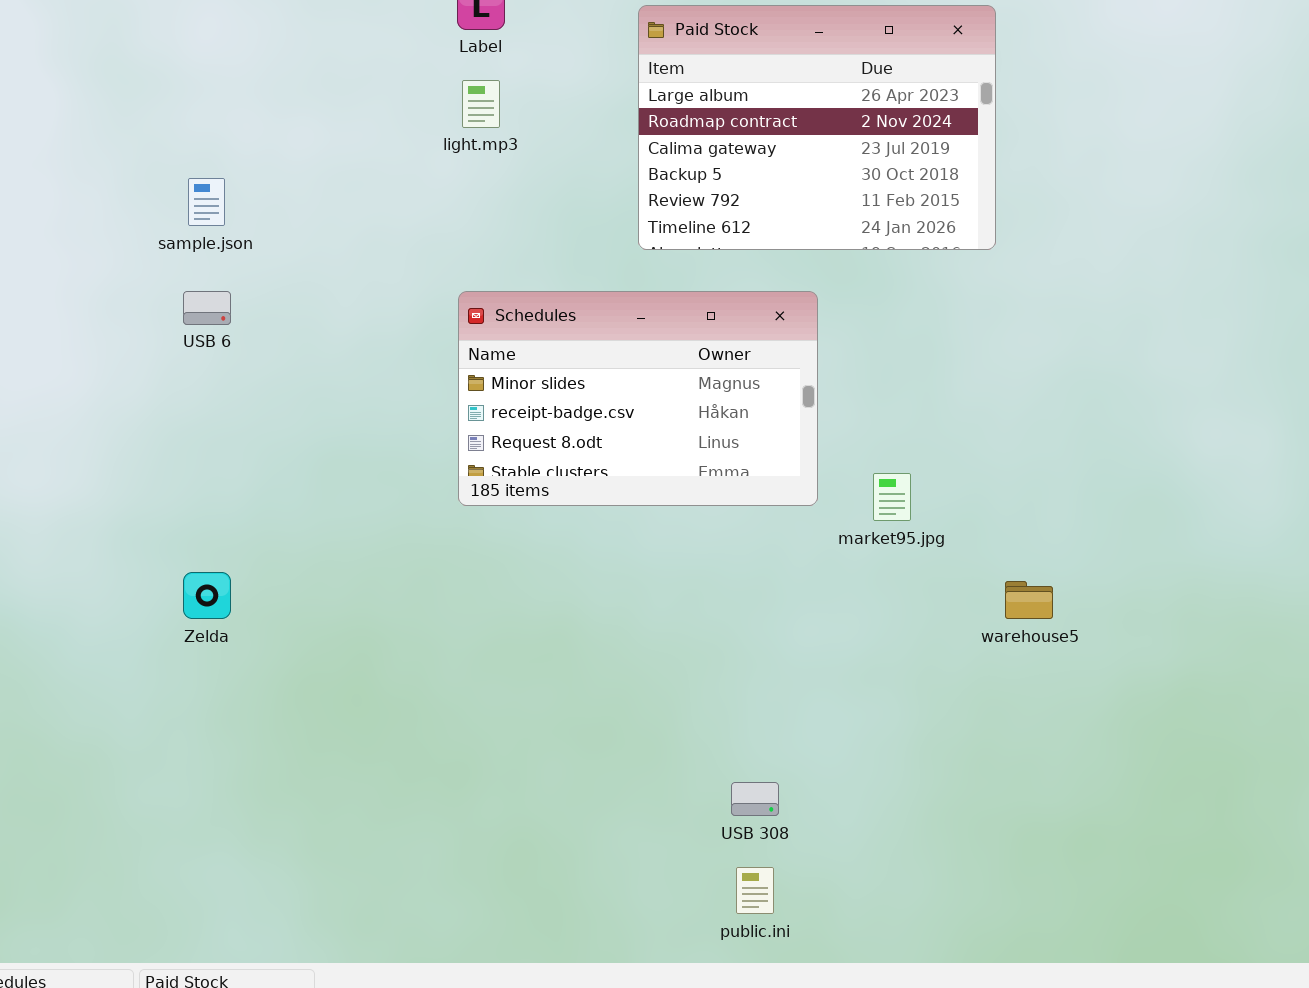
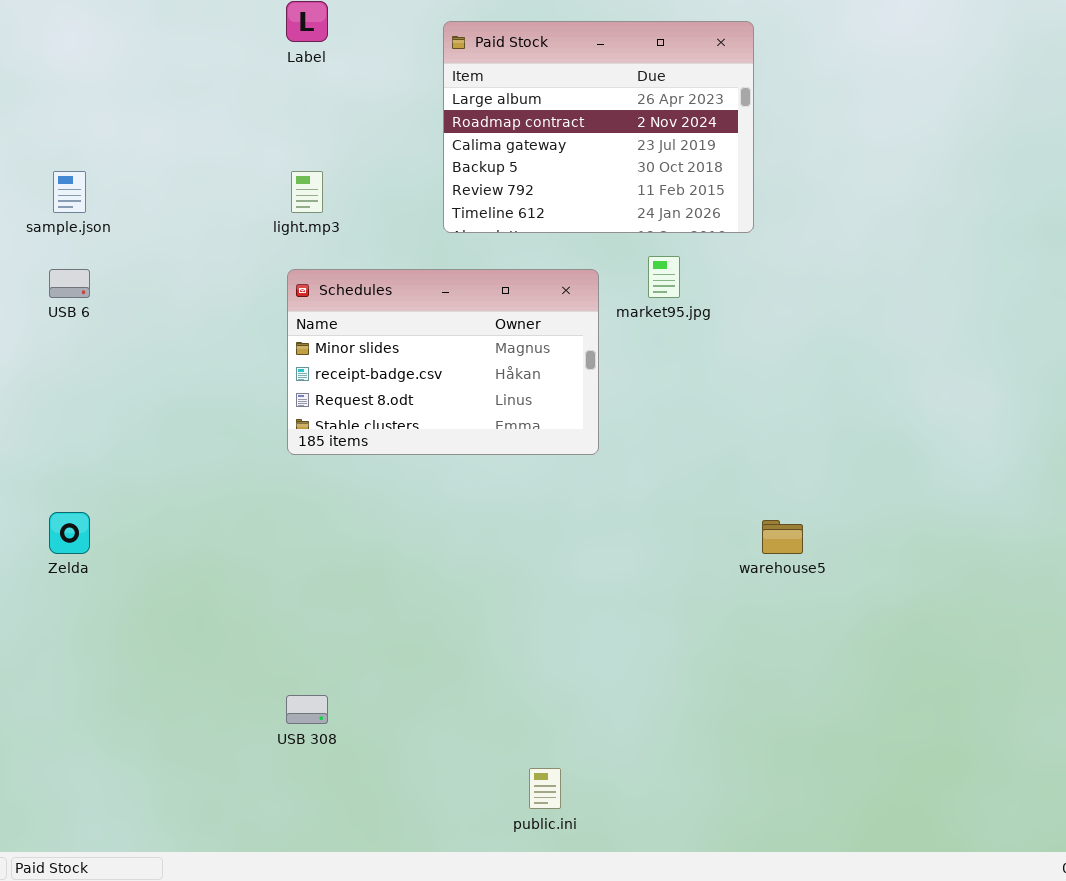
light.mp3: [462,80,500,128] -> [291,171,323,213], moved
market95.jpg: [873,473,911,521] -> [648,256,680,298], moved
USB 308: [731,782,779,816] -> [286,695,328,724], moved

